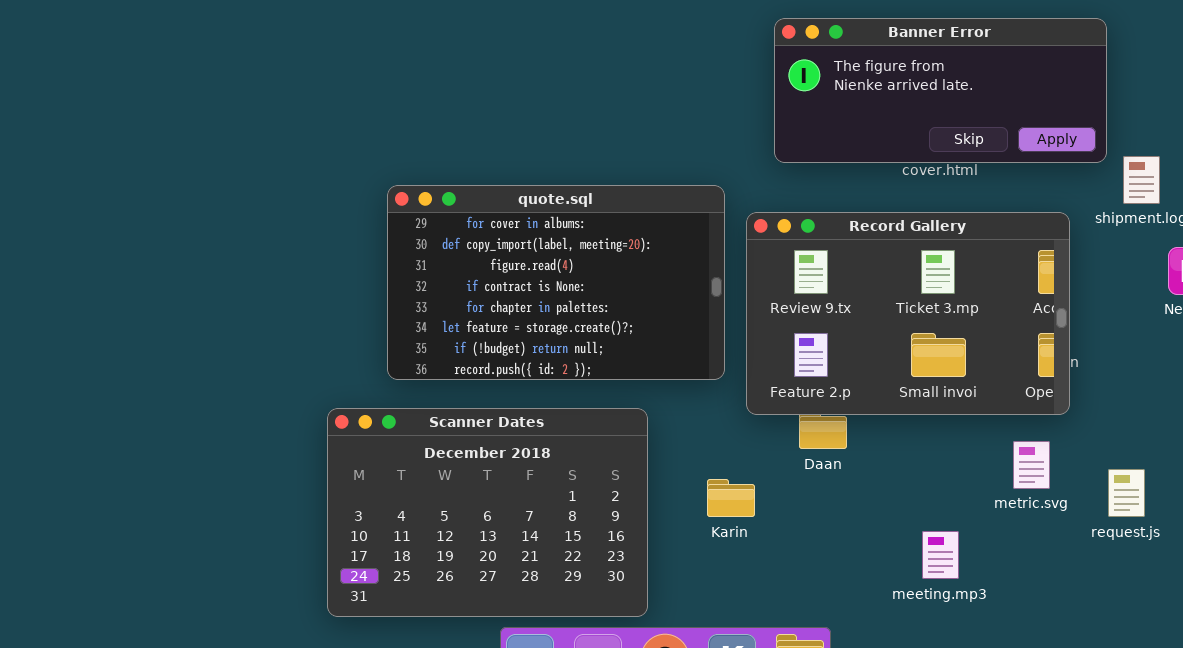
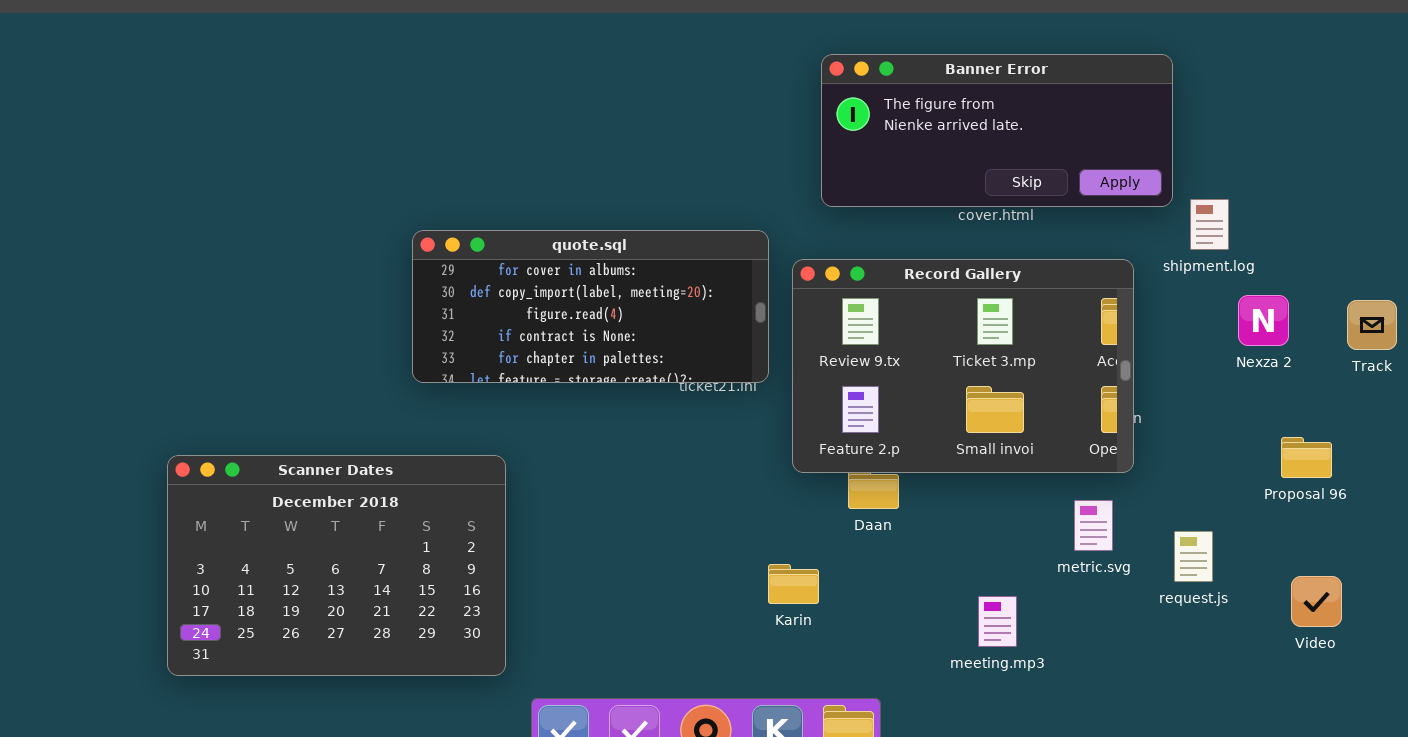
quote.sql: [387,185,725,380] -> [412,230,769,383], resized
Scanner Dates: [327,408,648,617] -> [167,455,506,676], moved
Karin: [707,479,755,517] -> [768,564,819,604], moved

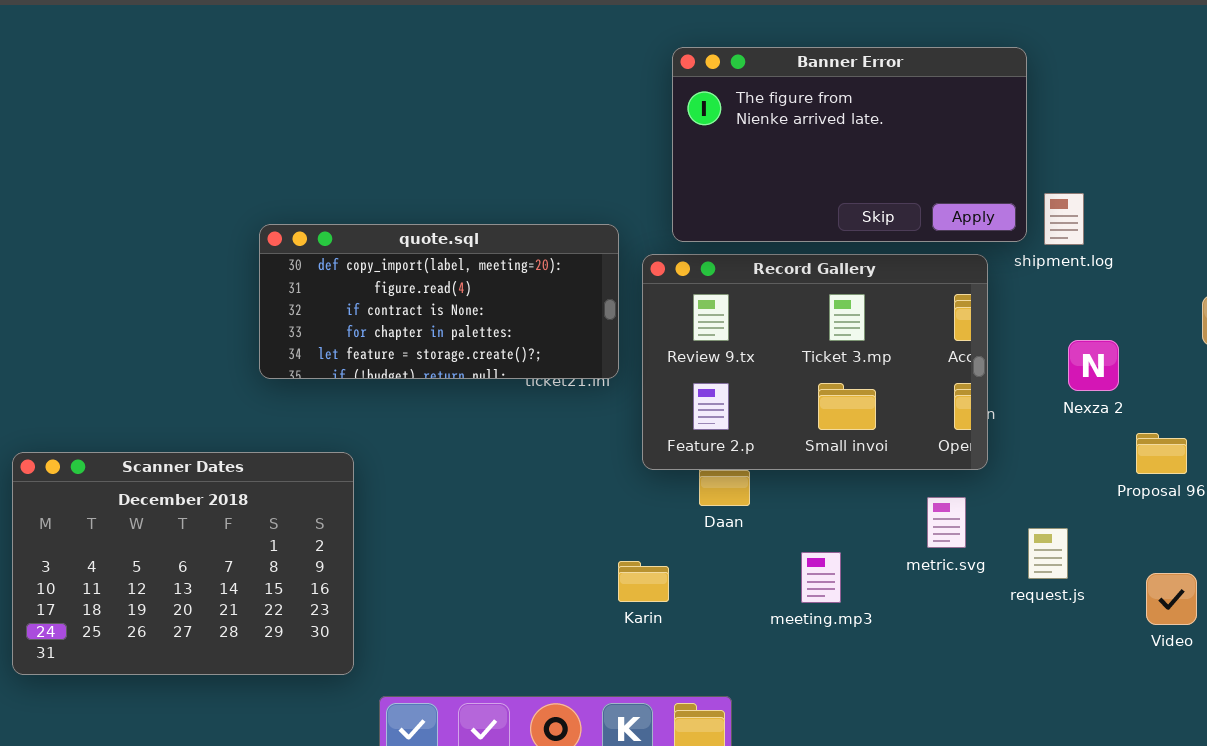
Banner Error: [821,54,1173,207] -> [672,47,1027,242], resized
quote.sql: [412,230,769,383] -> [259,224,619,379], scrolled down 1 row
Nexza 2: [1238,295,1289,346] -> [1068,340,1119,391], moved
meeting.mp3: [978,596,1017,647] -> [801,552,841,603], moved

